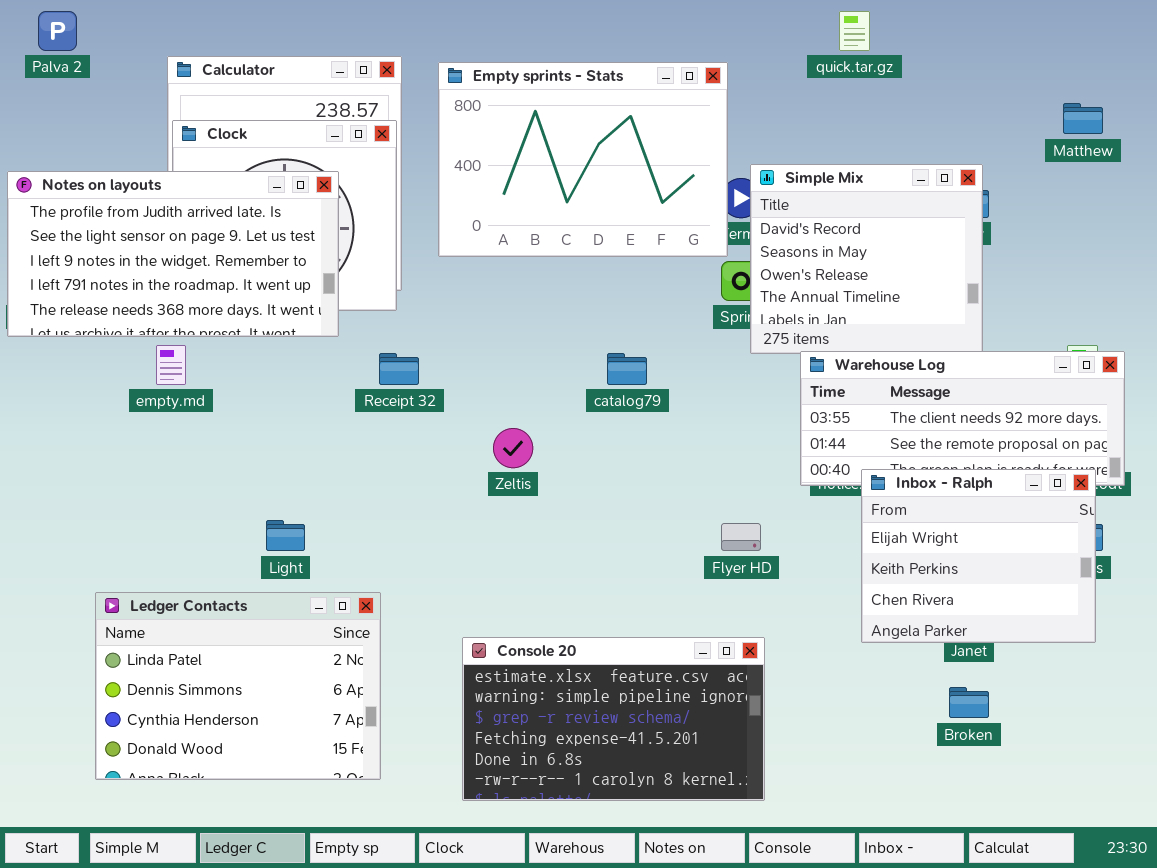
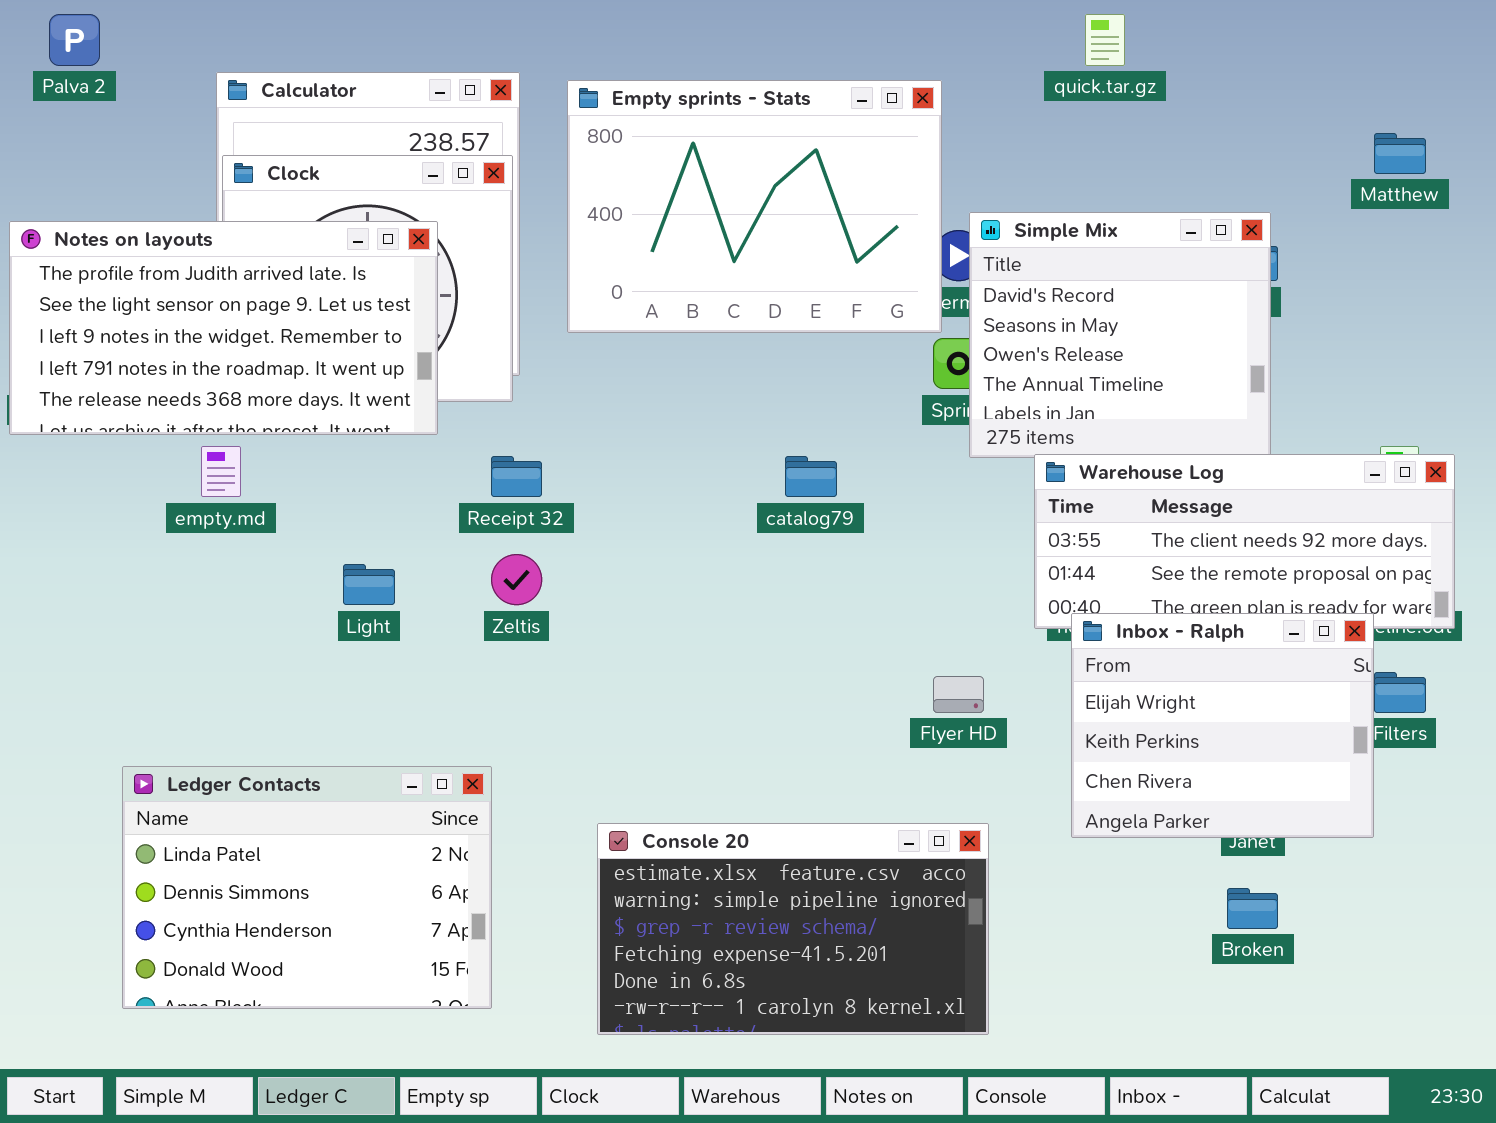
Zeltis: [493,428,533,468] -> [491,554,542,605], moved
Inbox - Ralph: [861,469,1096,643] -> [1071,613,1374,838], moved
Light: [266,520,305,551] -> [343,564,395,605], moved

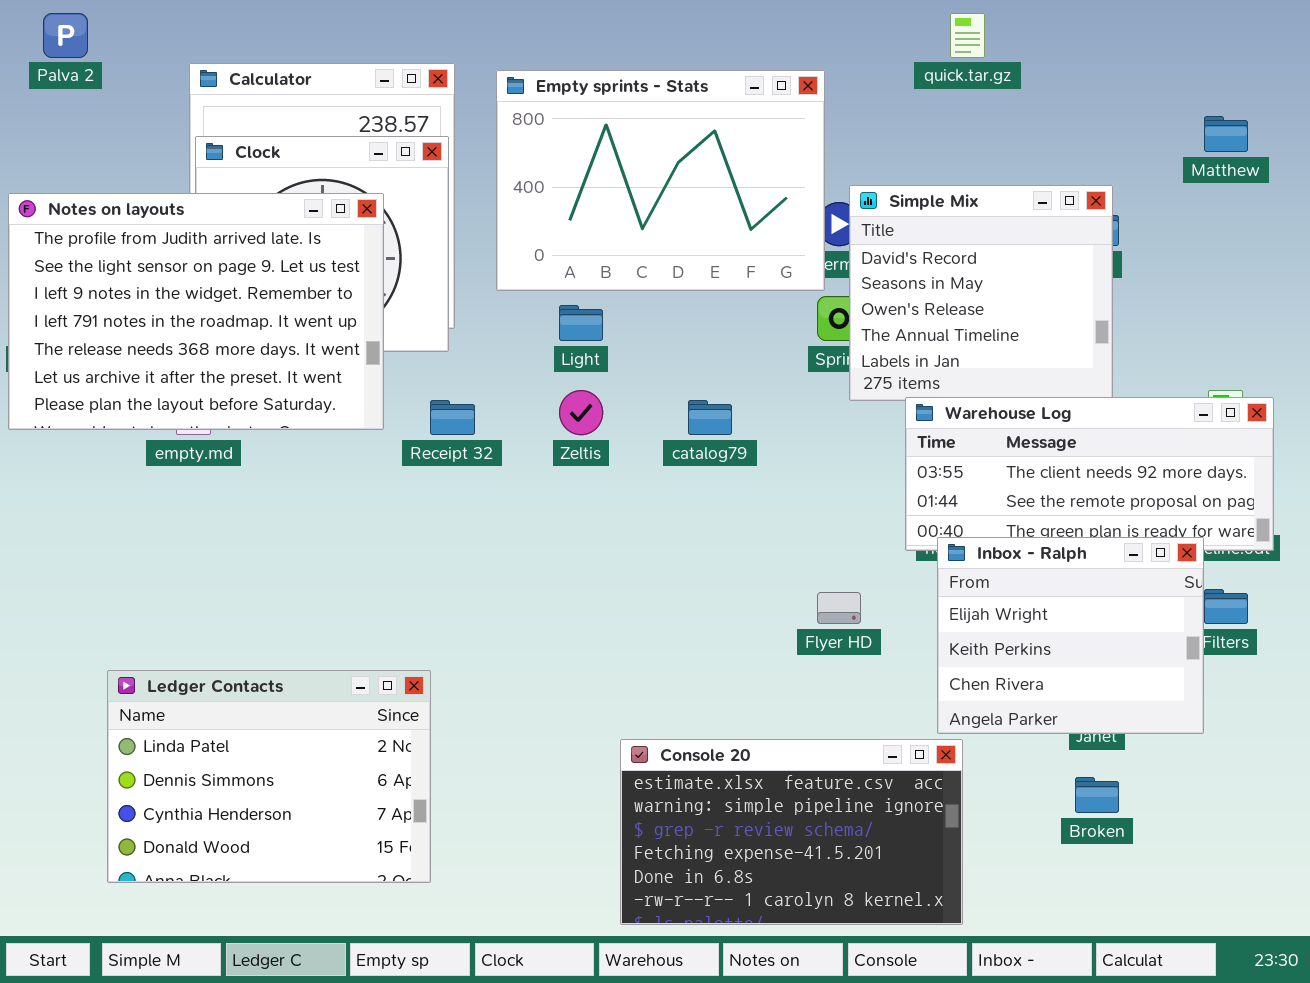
Notes on layouts: [9,221,438,435] -> [8,193,384,430], resized
Zeltis: [491,554,542,605] -> [559,390,603,435], moved
Light: [343,564,395,605] -> [559,305,603,341], moved
Console 20: [597,823,989,1035] -> [620,739,963,925], moved

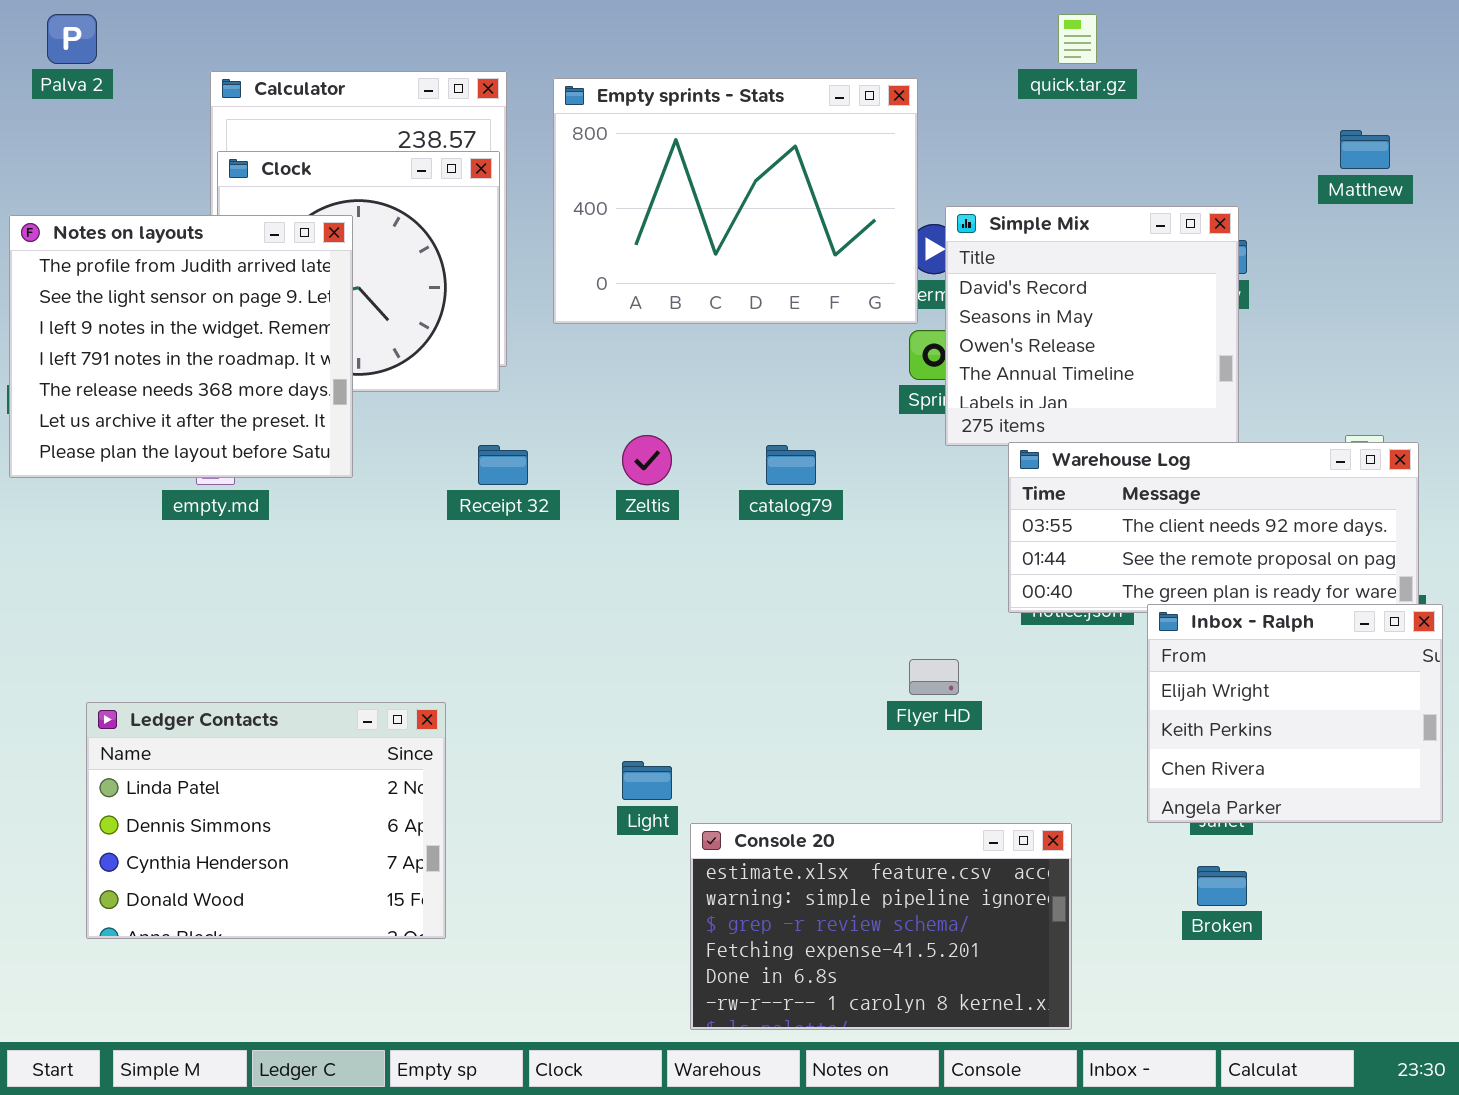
Notes on layouts: [8,193,384,430] -> [9,215,353,478], resized
Light: [559,305,603,341] -> [622,761,672,800], moved
Inbox - Ralph: [937,537,1204,734] -> [1147,604,1443,823], moved
Ledger Contacts: [107,670,431,883] -> [86,702,446,939], moved

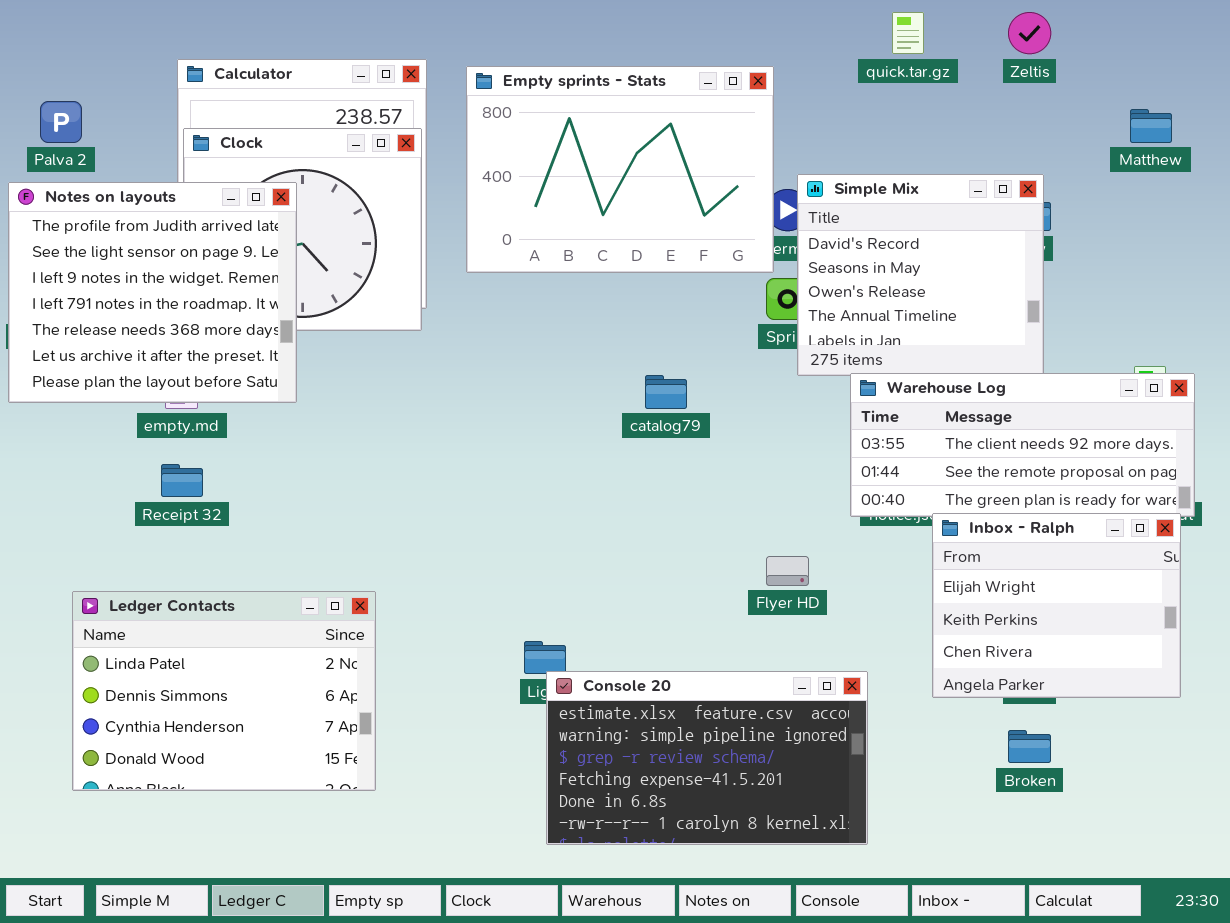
Palva 2: [47,14,97,64] -> [40,101,82,143], moved
Zeltis: [622,435,672,485] -> [1008,12,1051,54], moved
Receipt 32: [478,445,528,485] -> [161,464,203,497], moved
Inbox - Ralph: [1147,604,1443,823] -> [932,513,1181,698], moved
Console 20: [690,823,1072,1030] -> [546,671,868,845], moved

